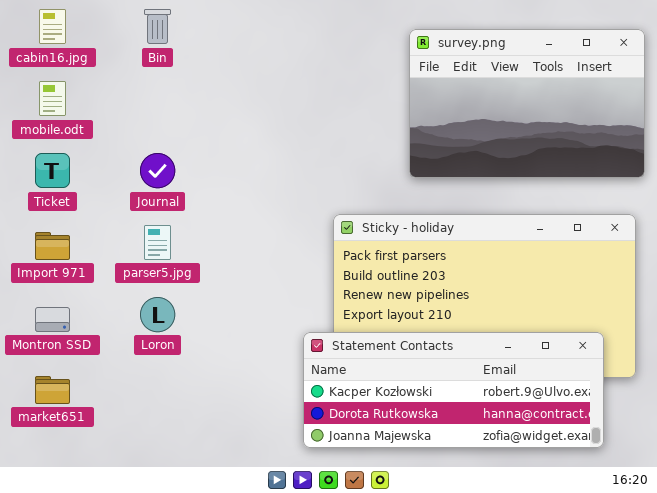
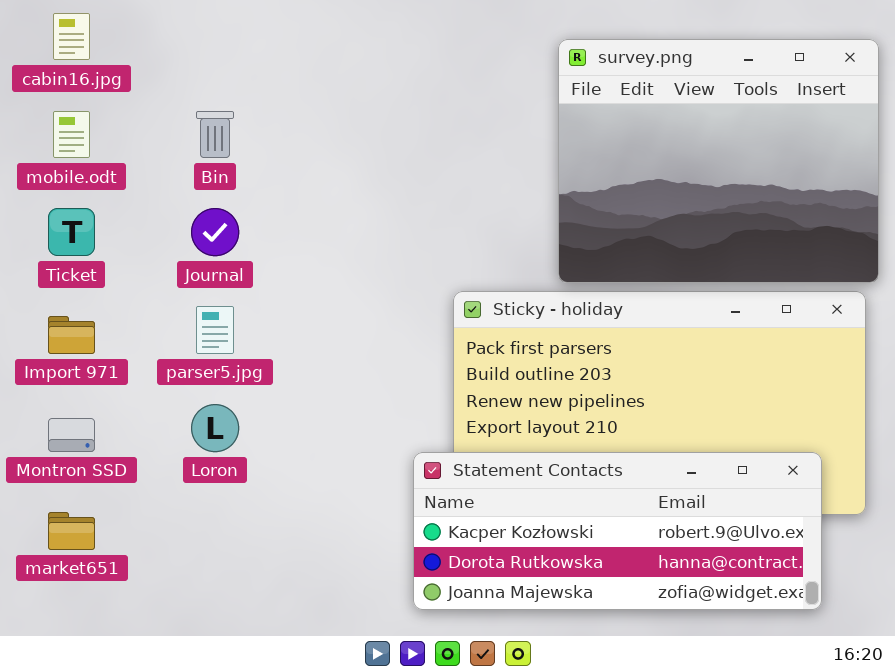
Bin: [144,9,171,44] -> [196,111,234,158], moved
survey.png: [409,29,645,178] -> [558,39,879,283], resized

